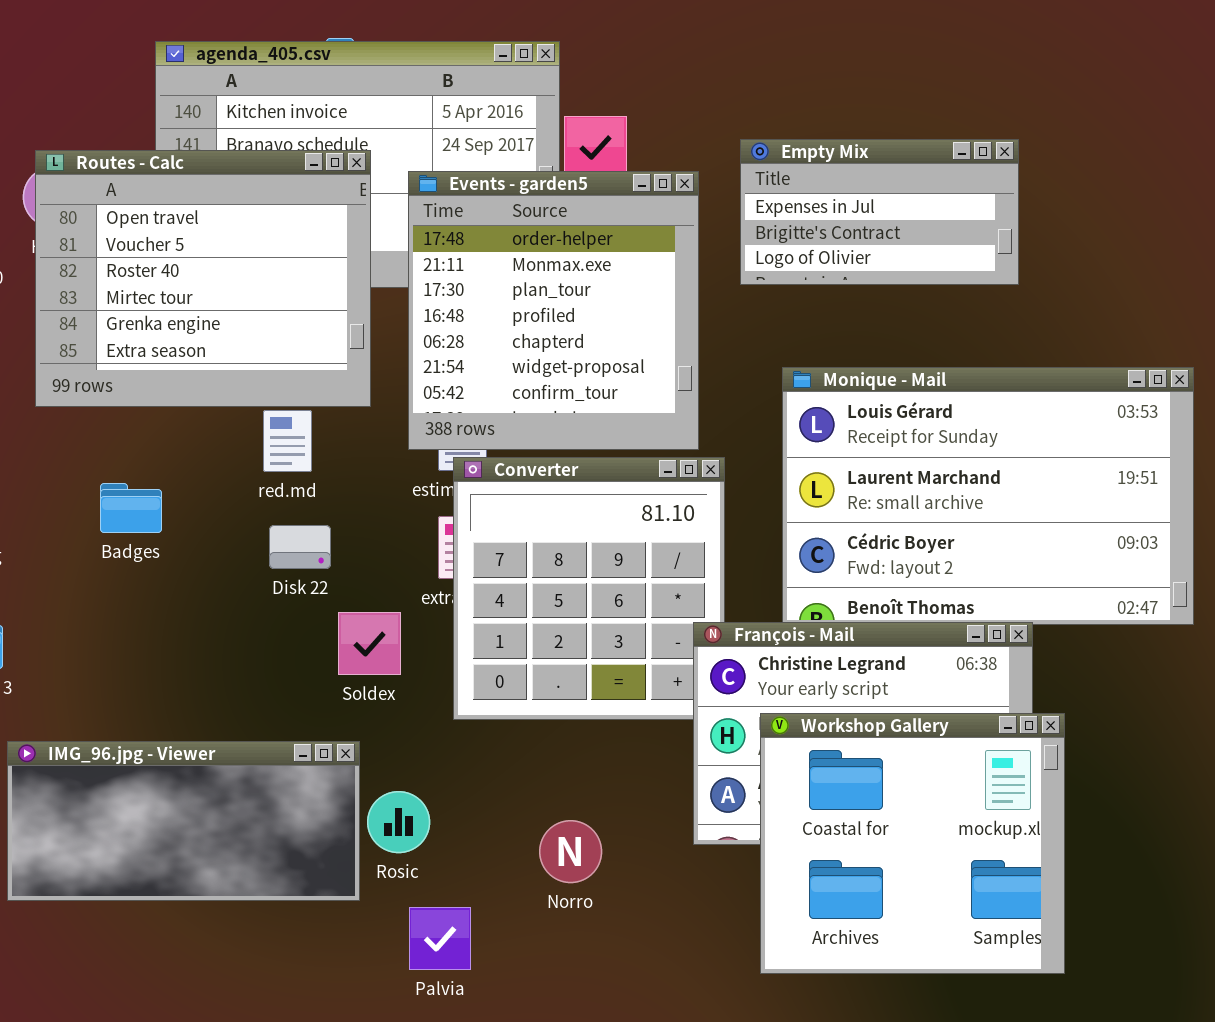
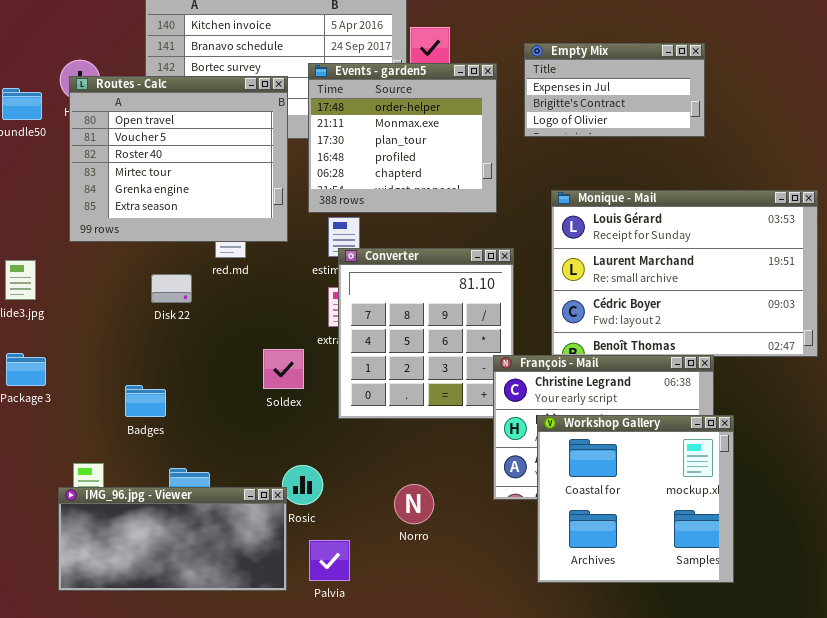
Routes - Calc: [35,150,371,407] -> [69,76,288,242], moved
Events - garden5: [408,171,699,450] -> [308,63,497,213], resized
Badges: [100,483,162,533] -> [125,385,166,417], moved
Disk 22: [269,525,331,569] -> [151,274,192,303], moved
IMG_96.jpg - Viewer: [7,741,360,901] -> [58,487,287,591], moved

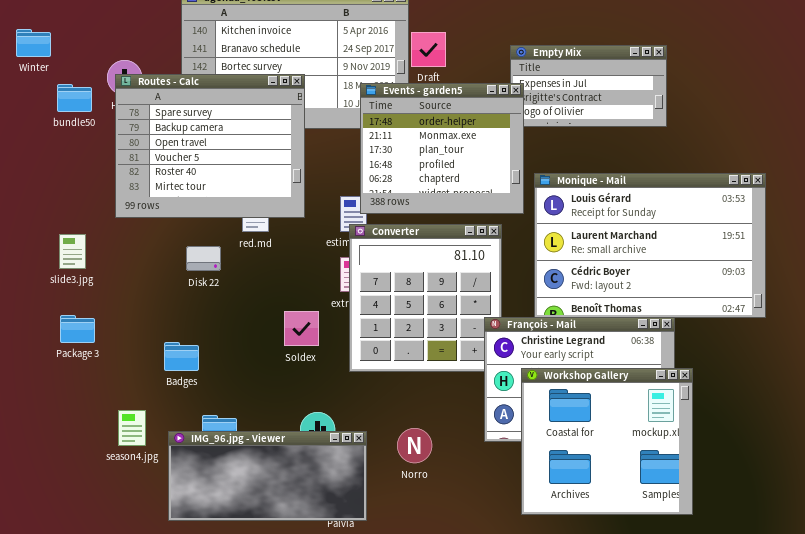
Events - garden5: [308,63,497,213] -> [360,83,524,214], moved
Routes - Calc: [69,76,288,242] -> [115,74,305,218], scrolled up 2 rows
IMG_96.jpg - Viewer: [58,487,287,591] -> [168,431,367,521], moved

